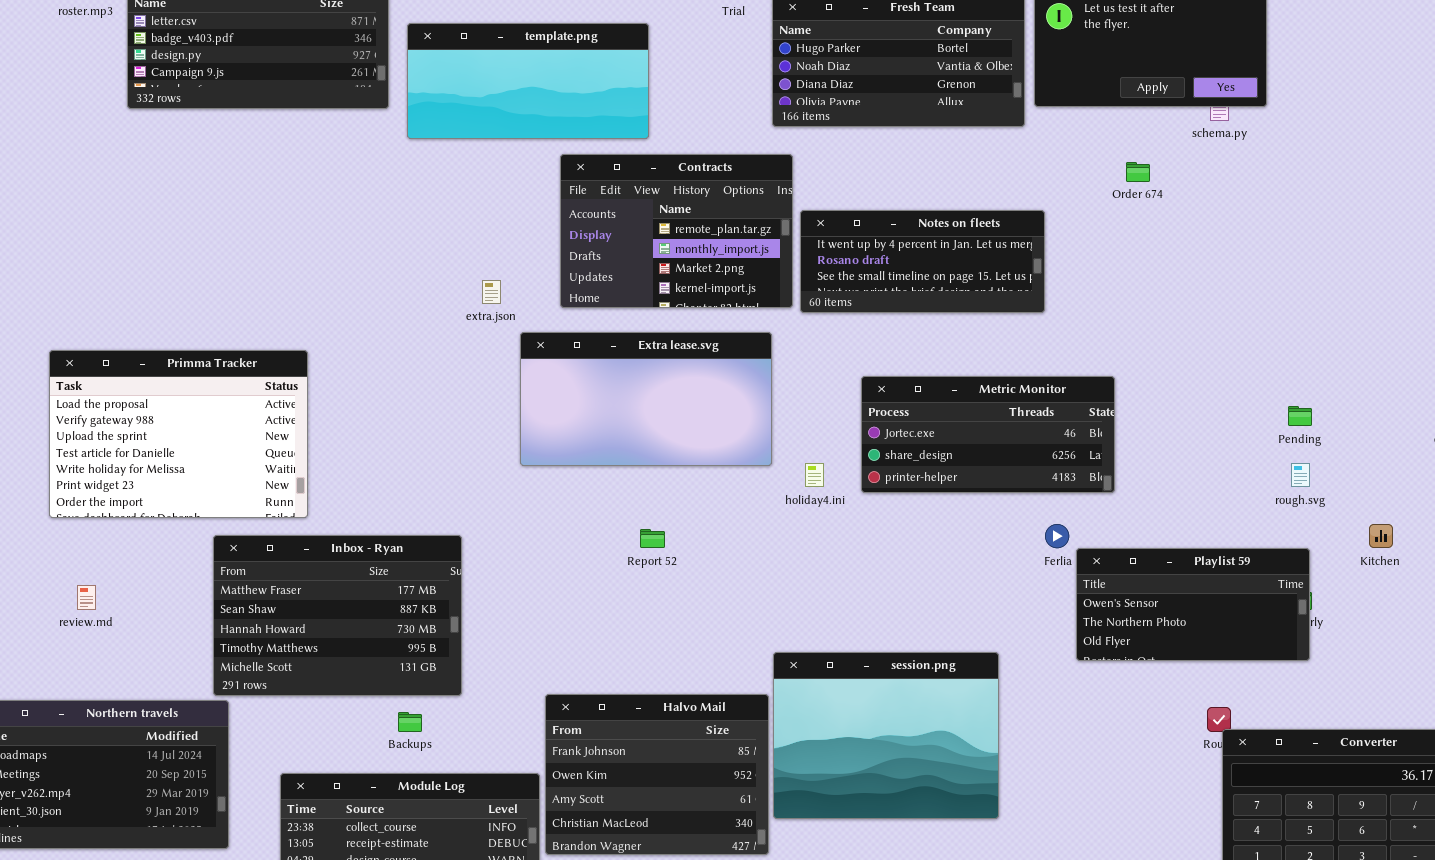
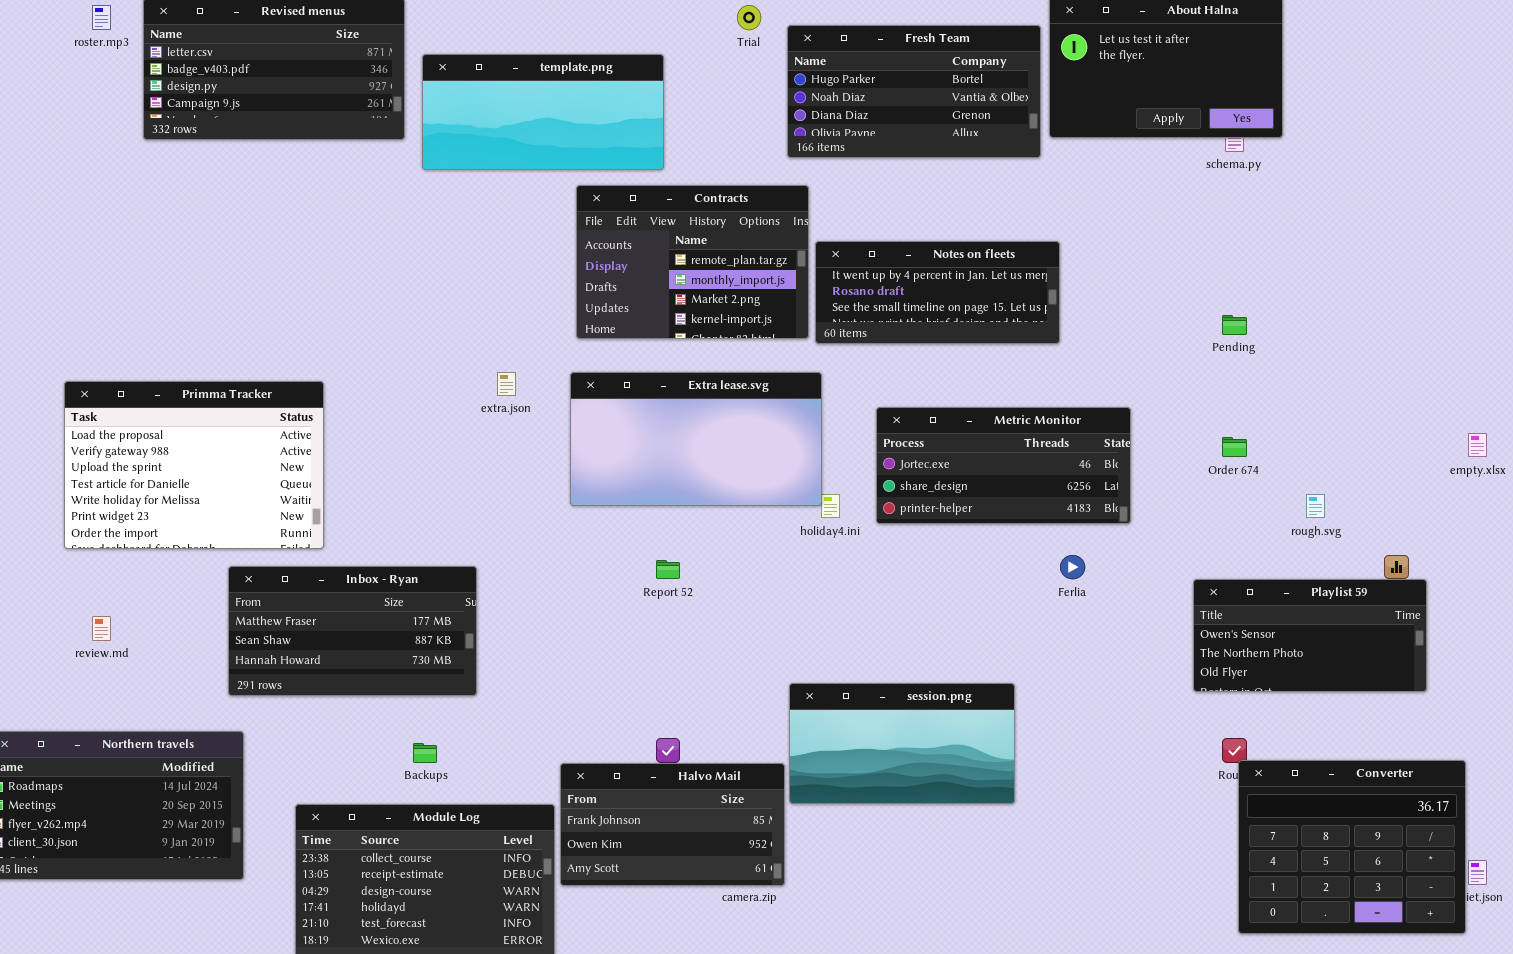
Order 674: [1126,162,1150,182] -> [1222,437,1247,457], moved
extra.json: [482,280,501,304] -> [497,372,516,396], moved
Extra lease.svg: [520,332,772,466] -> [570,372,822,506], moved
Pending: [1288,406,1312,426] -> [1222,315,1247,335], moved
Inbox - Ryan: [213,535,462,696] -> [228,566,477,696], resized
Playlist 59: [1076,548,1310,661] -> [1193,579,1427,692], moved
session.png: [773,652,999,819] -> [789,683,1015,804], resized
Halvo Mail: [545,694,769,855] -> [560,763,785,886], resized

